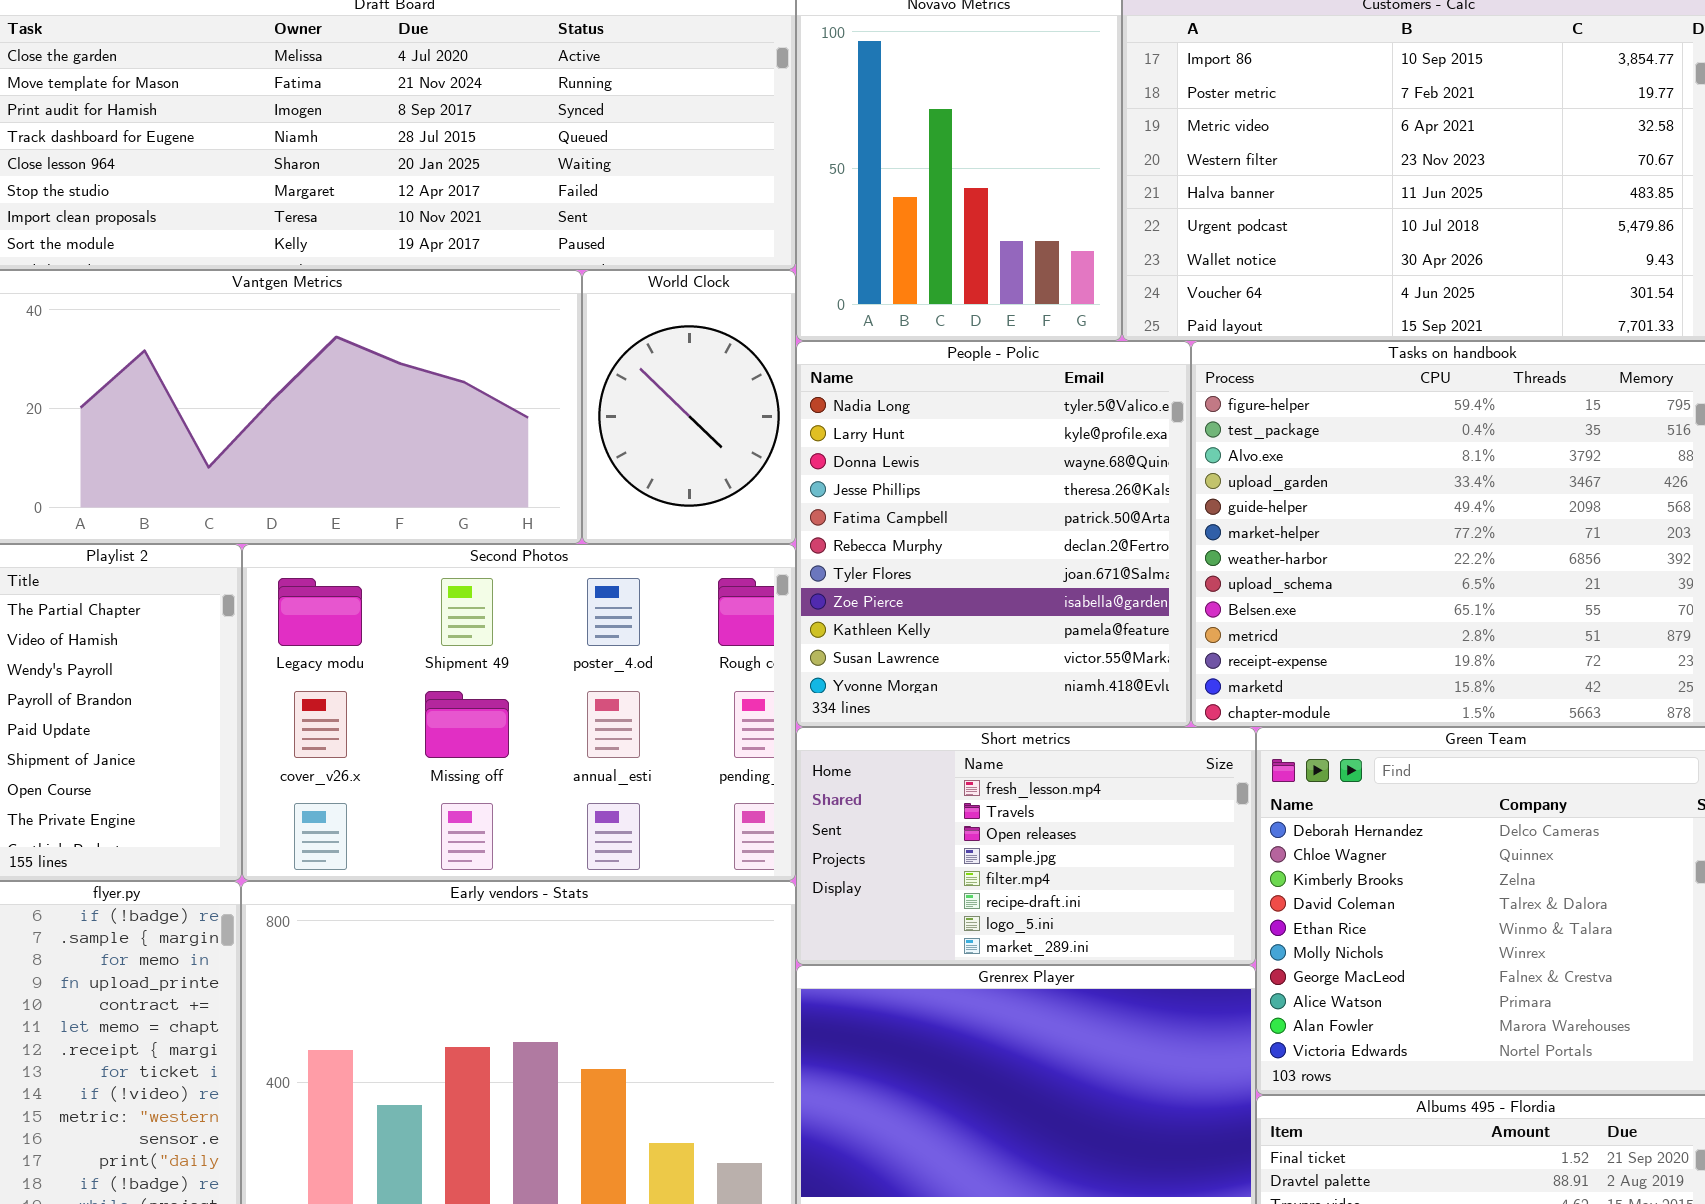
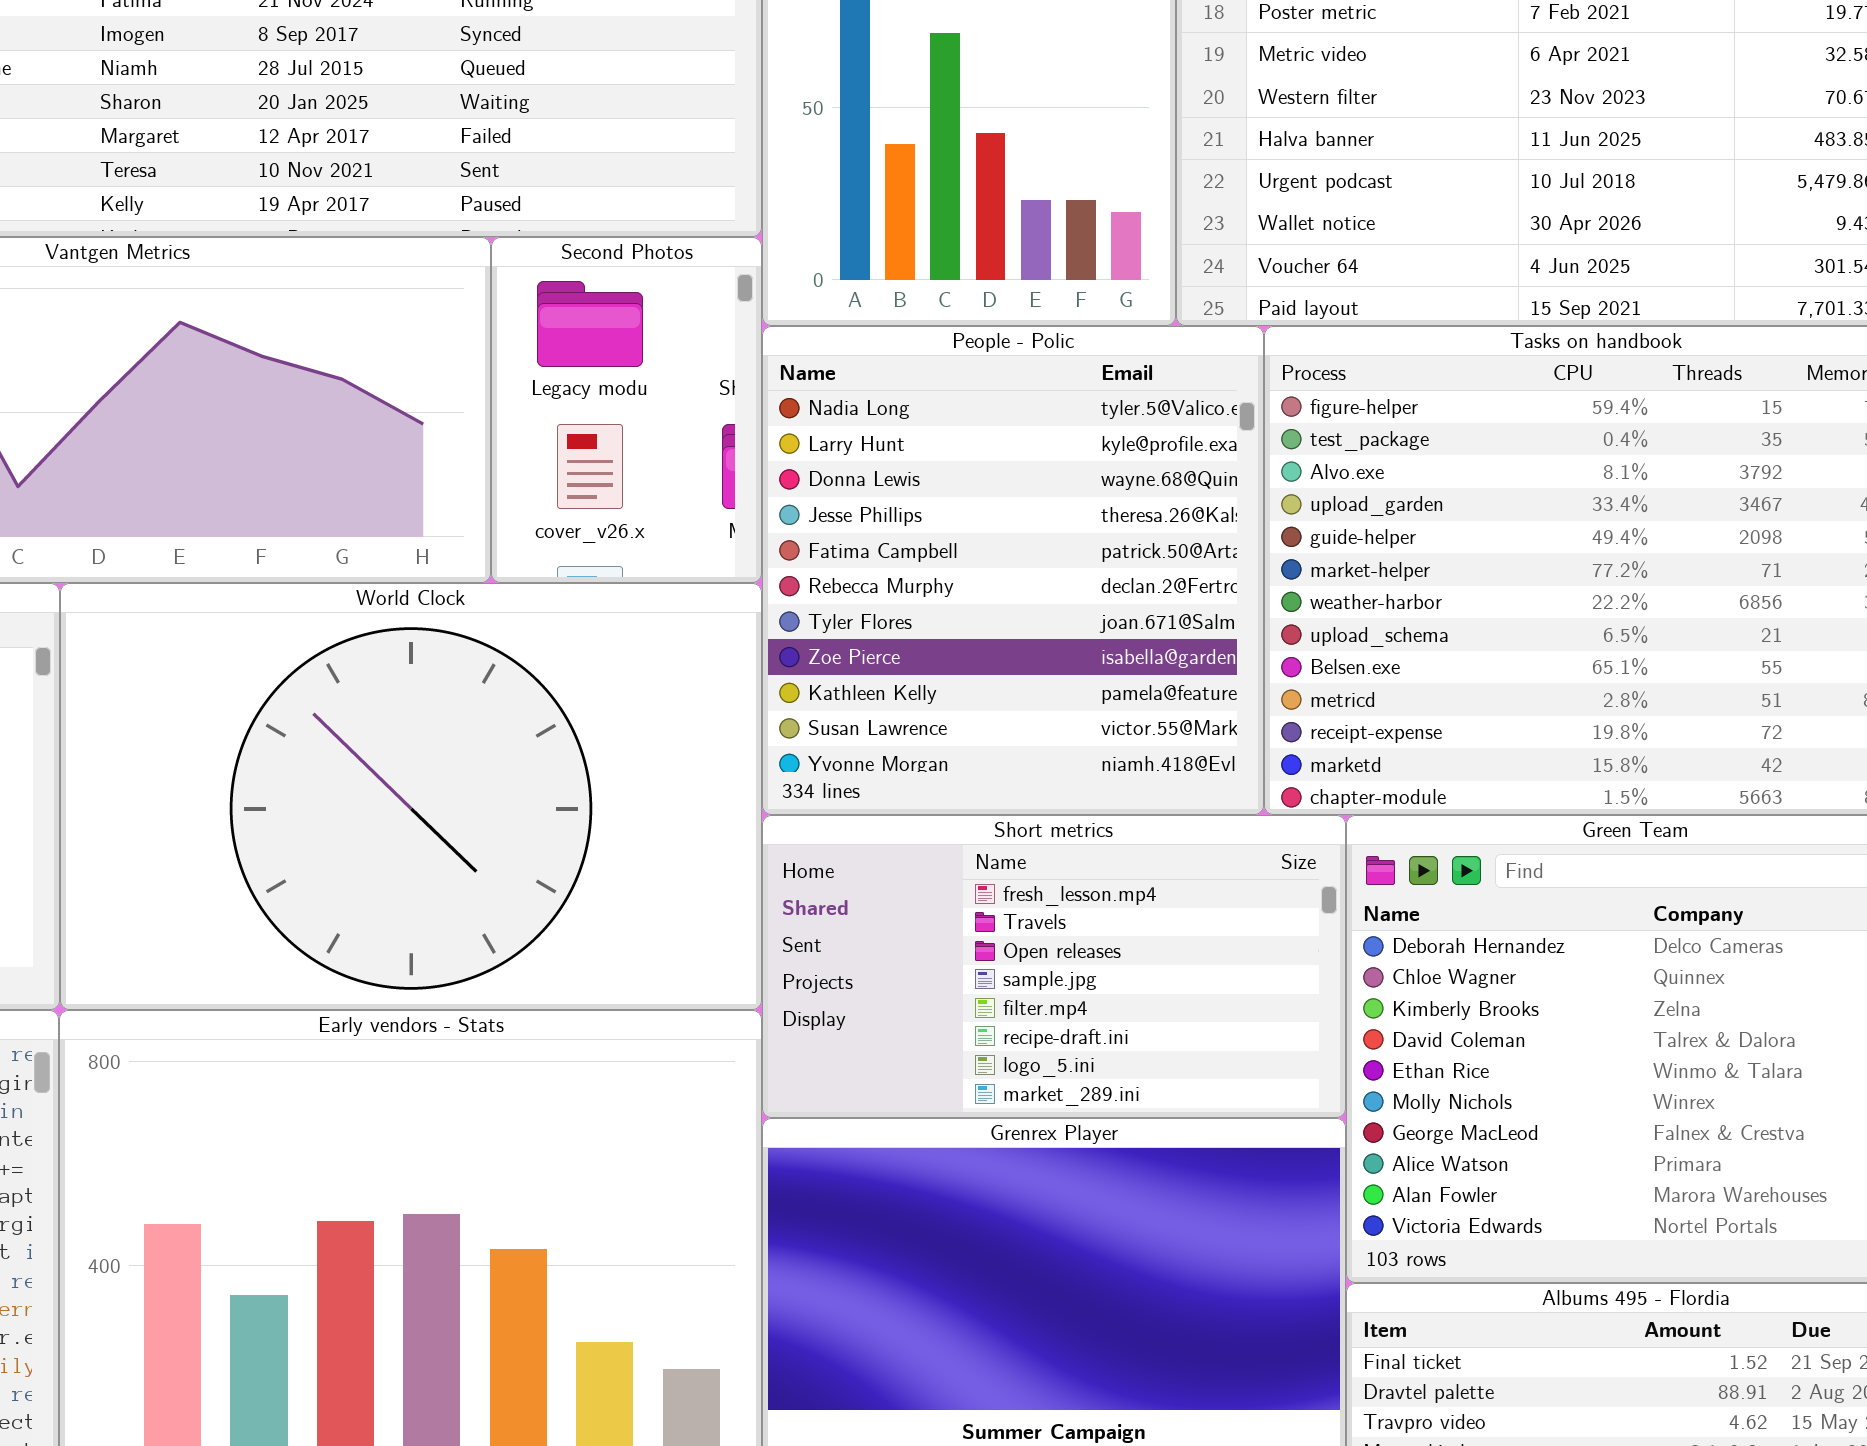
World Clock: [582,270,796,544] -> [60,583,762,1010], moved, resized
Second Photos: [242,544,796,881] -> [491,237,762,583], moved, resized

